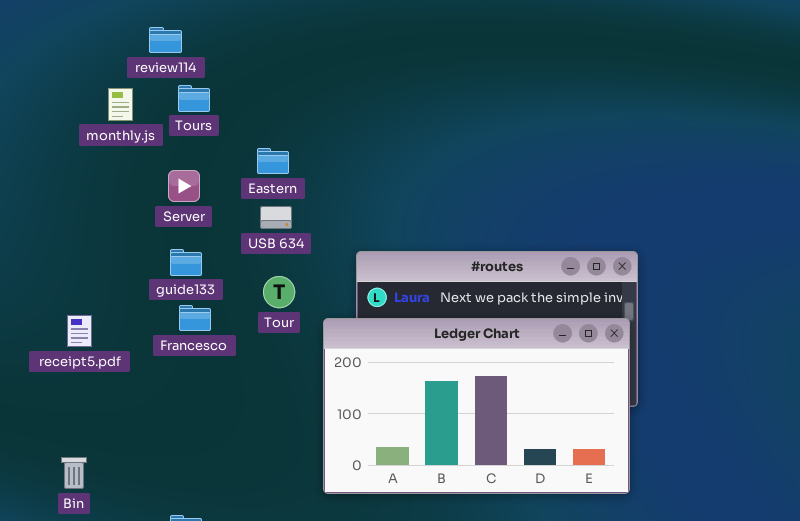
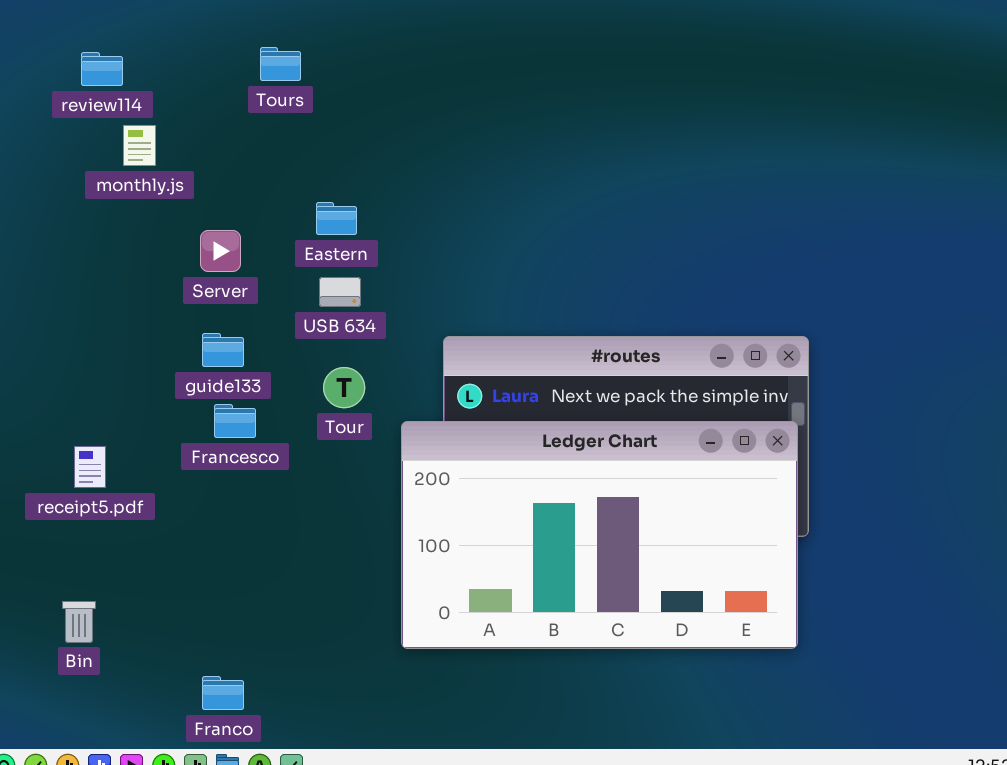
review114: [149,27,182,53] -> [81,52,123,86], moved
Tours: [178,85,210,112] -> [260,47,301,81], moved
receipt5.pdf: [67,315,92,347] -> [74,446,106,488], moved

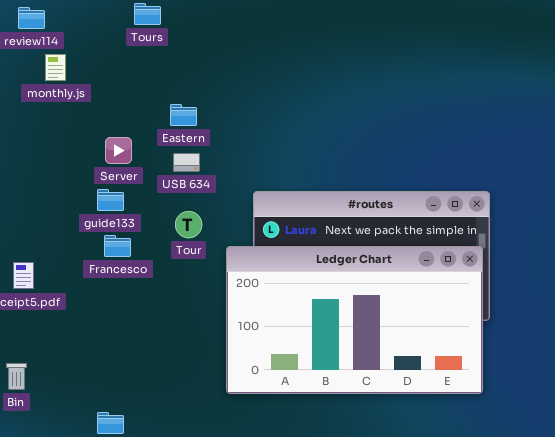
Server: [200,230,241,272] -> [105,137,132,164], moved

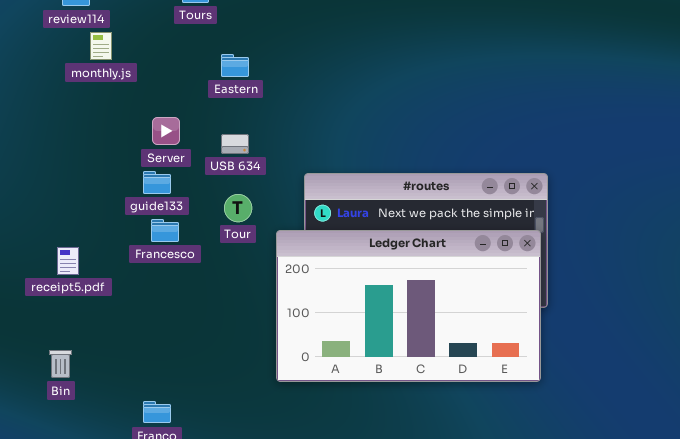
Eastern: [170,104,197,126] -> [221,54,249,77], moved

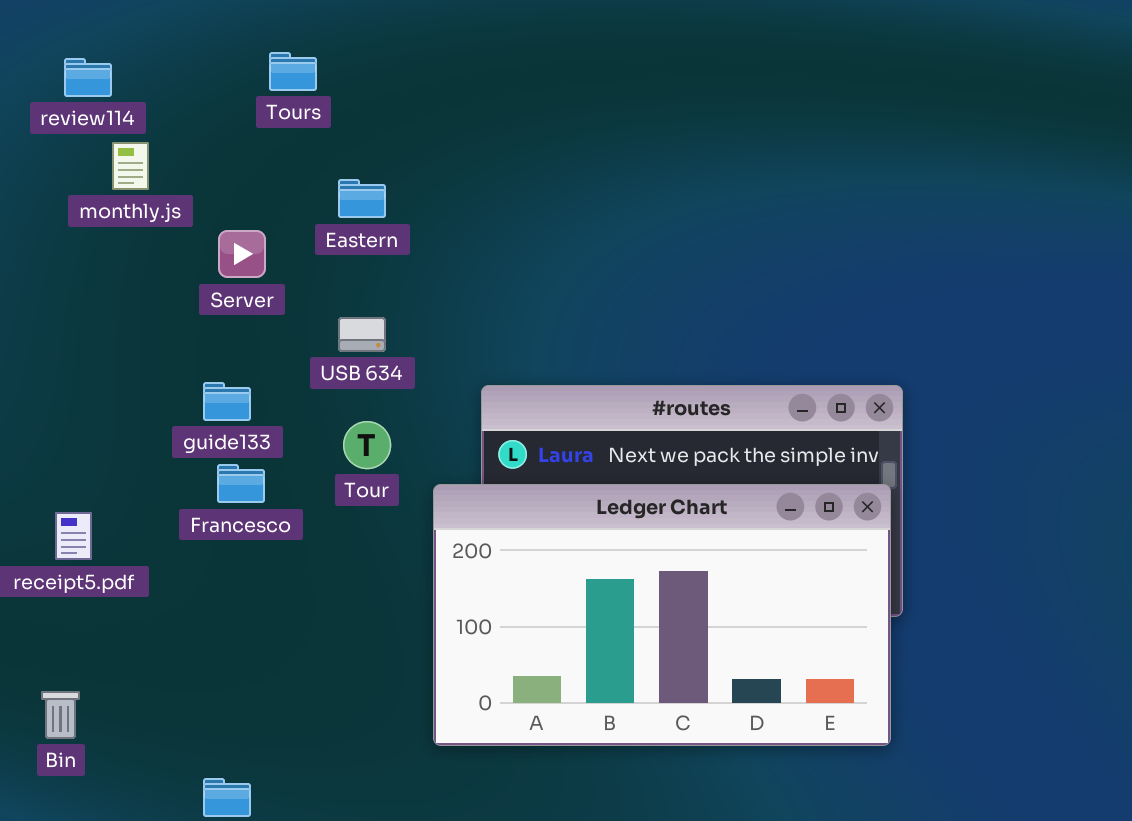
Server: [152,117,180,145] -> [218,230,266,278], moved

